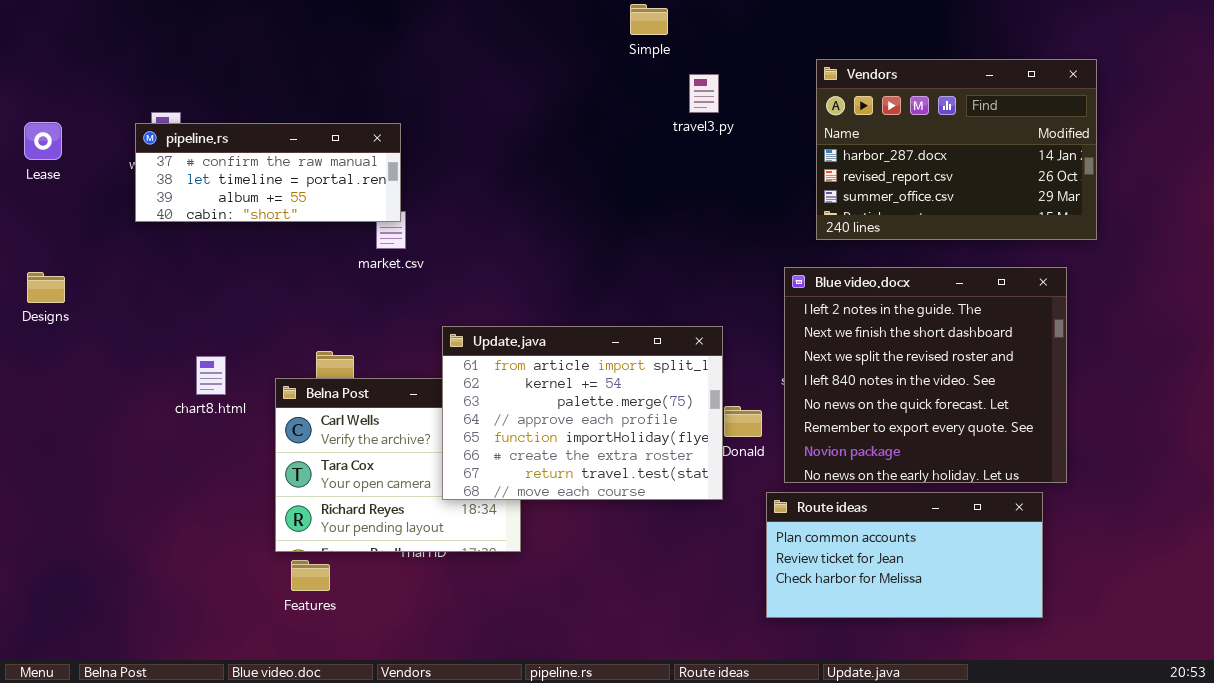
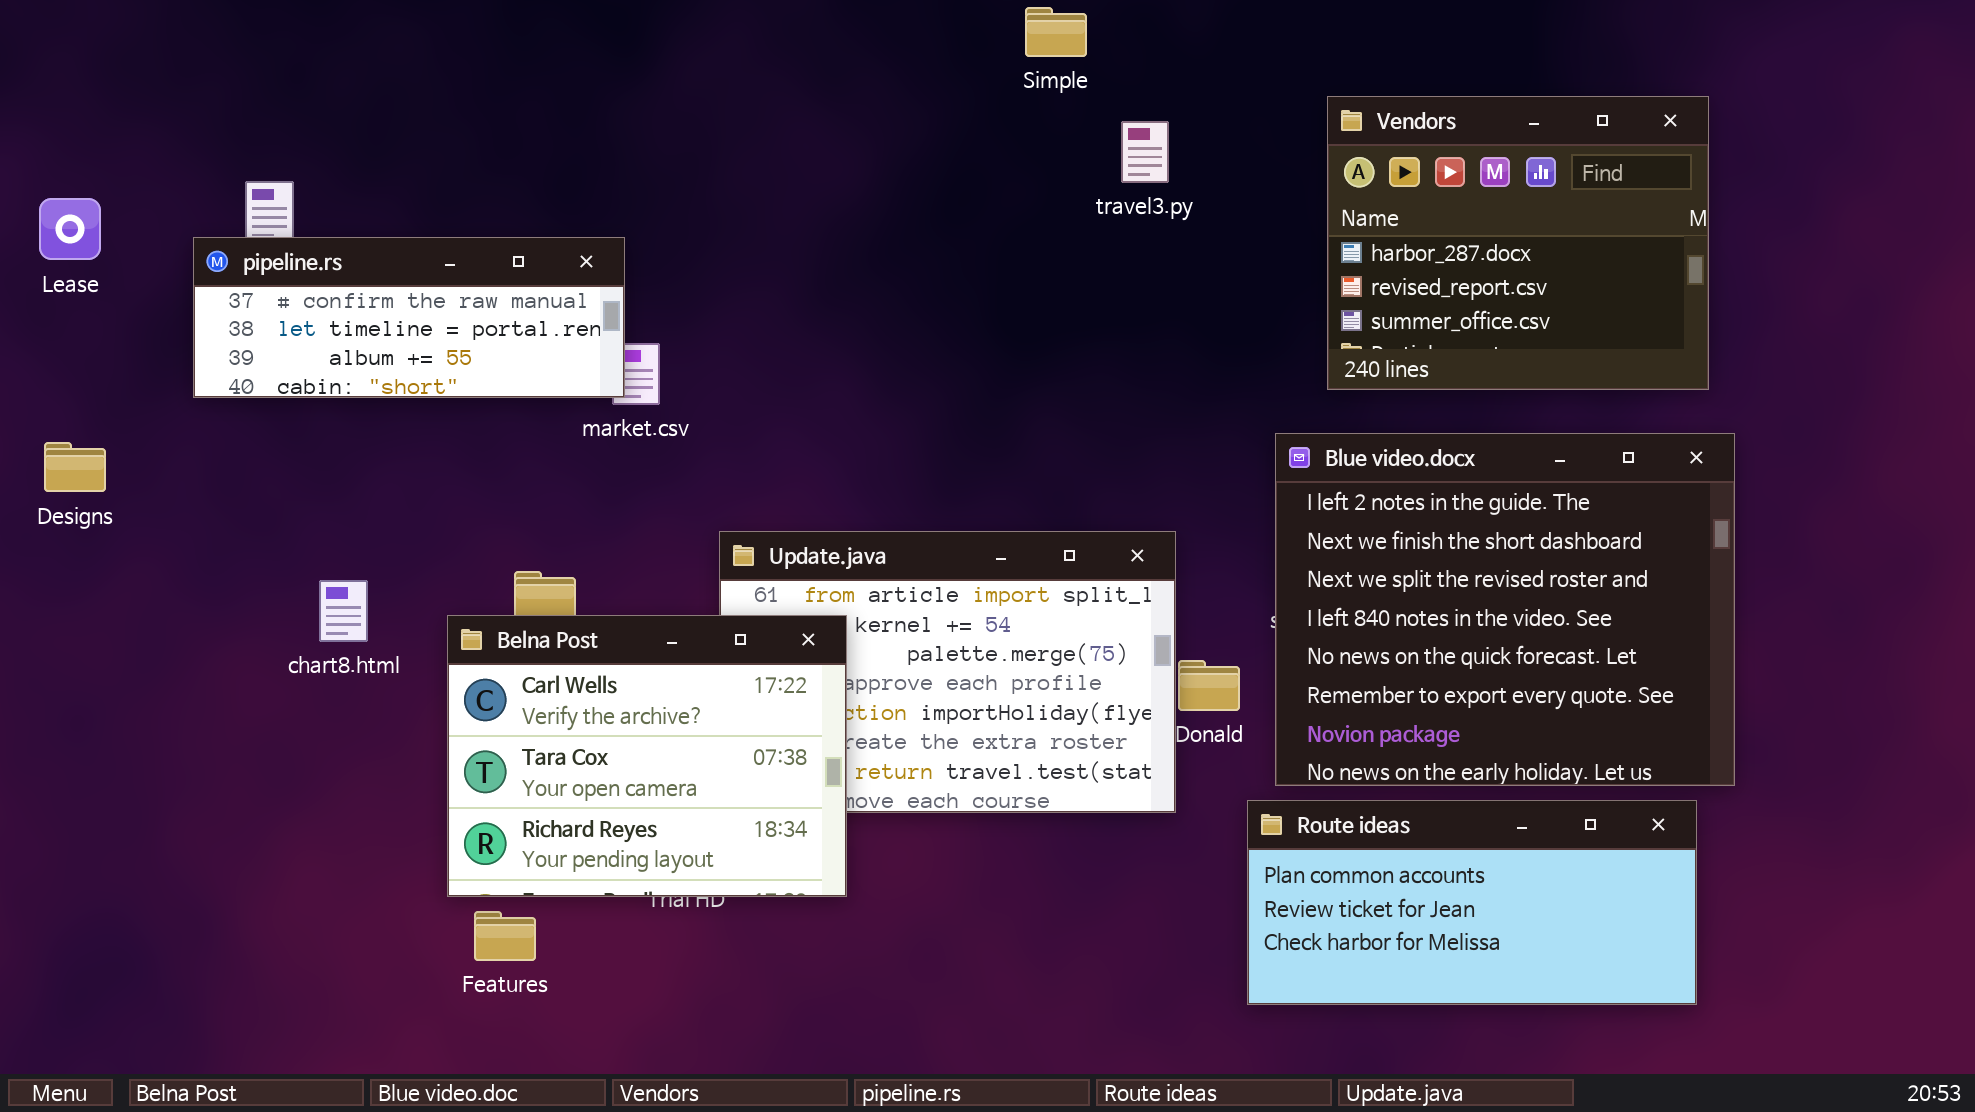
Vendors: [816,59,1097,240] -> [1327,96,1709,390], resized
pipeline.rs: [135,123,401,222] -> [193,237,625,398], moved
Belna Post: [275,378,521,552] -> [447,615,847,897], raised

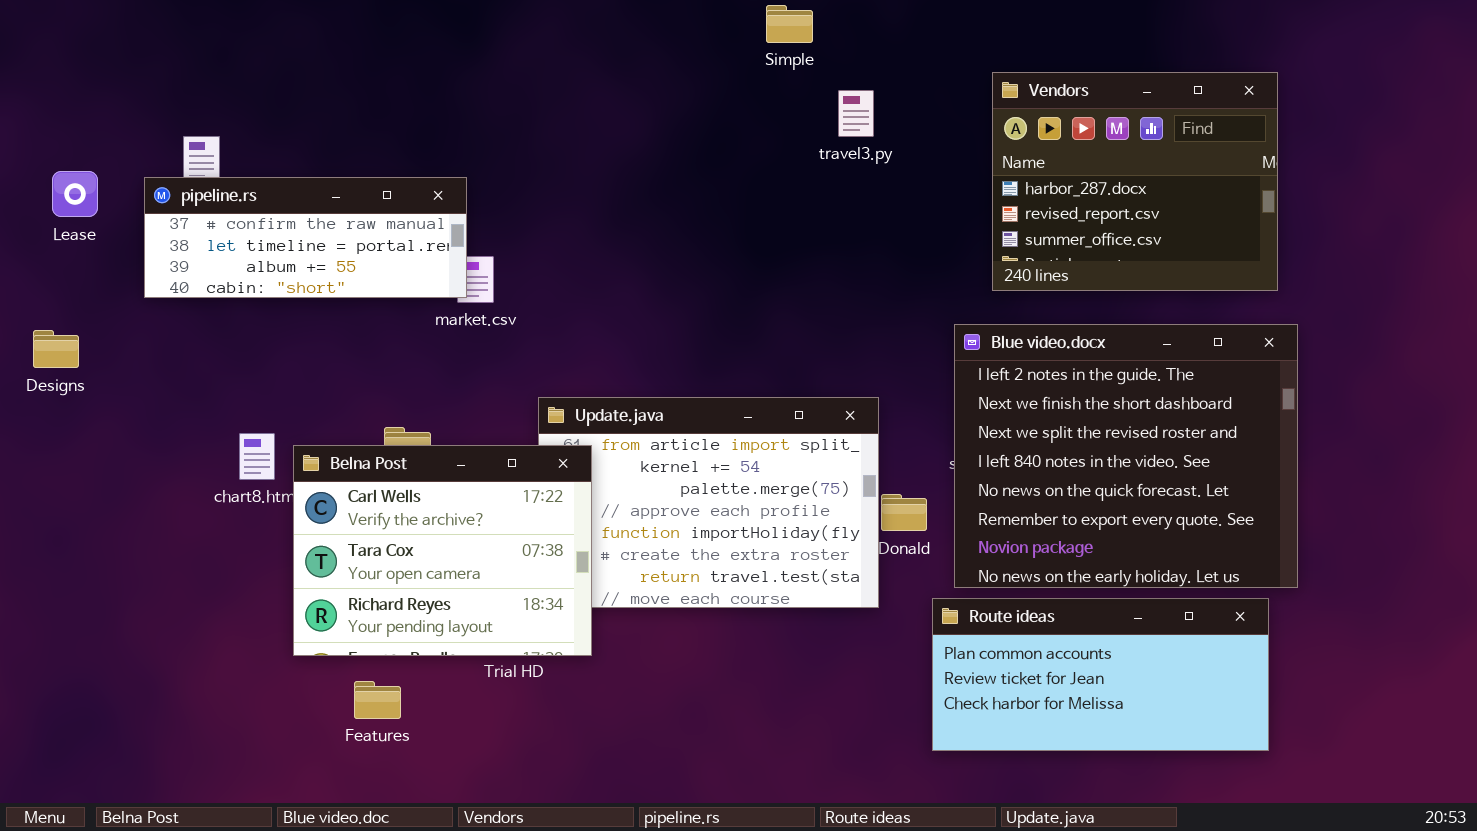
Lease: [39,198,101,260] -> [52,171,98,217], moved
Belna Post: [447,615,847,897] -> [293,445,592,656], moved

